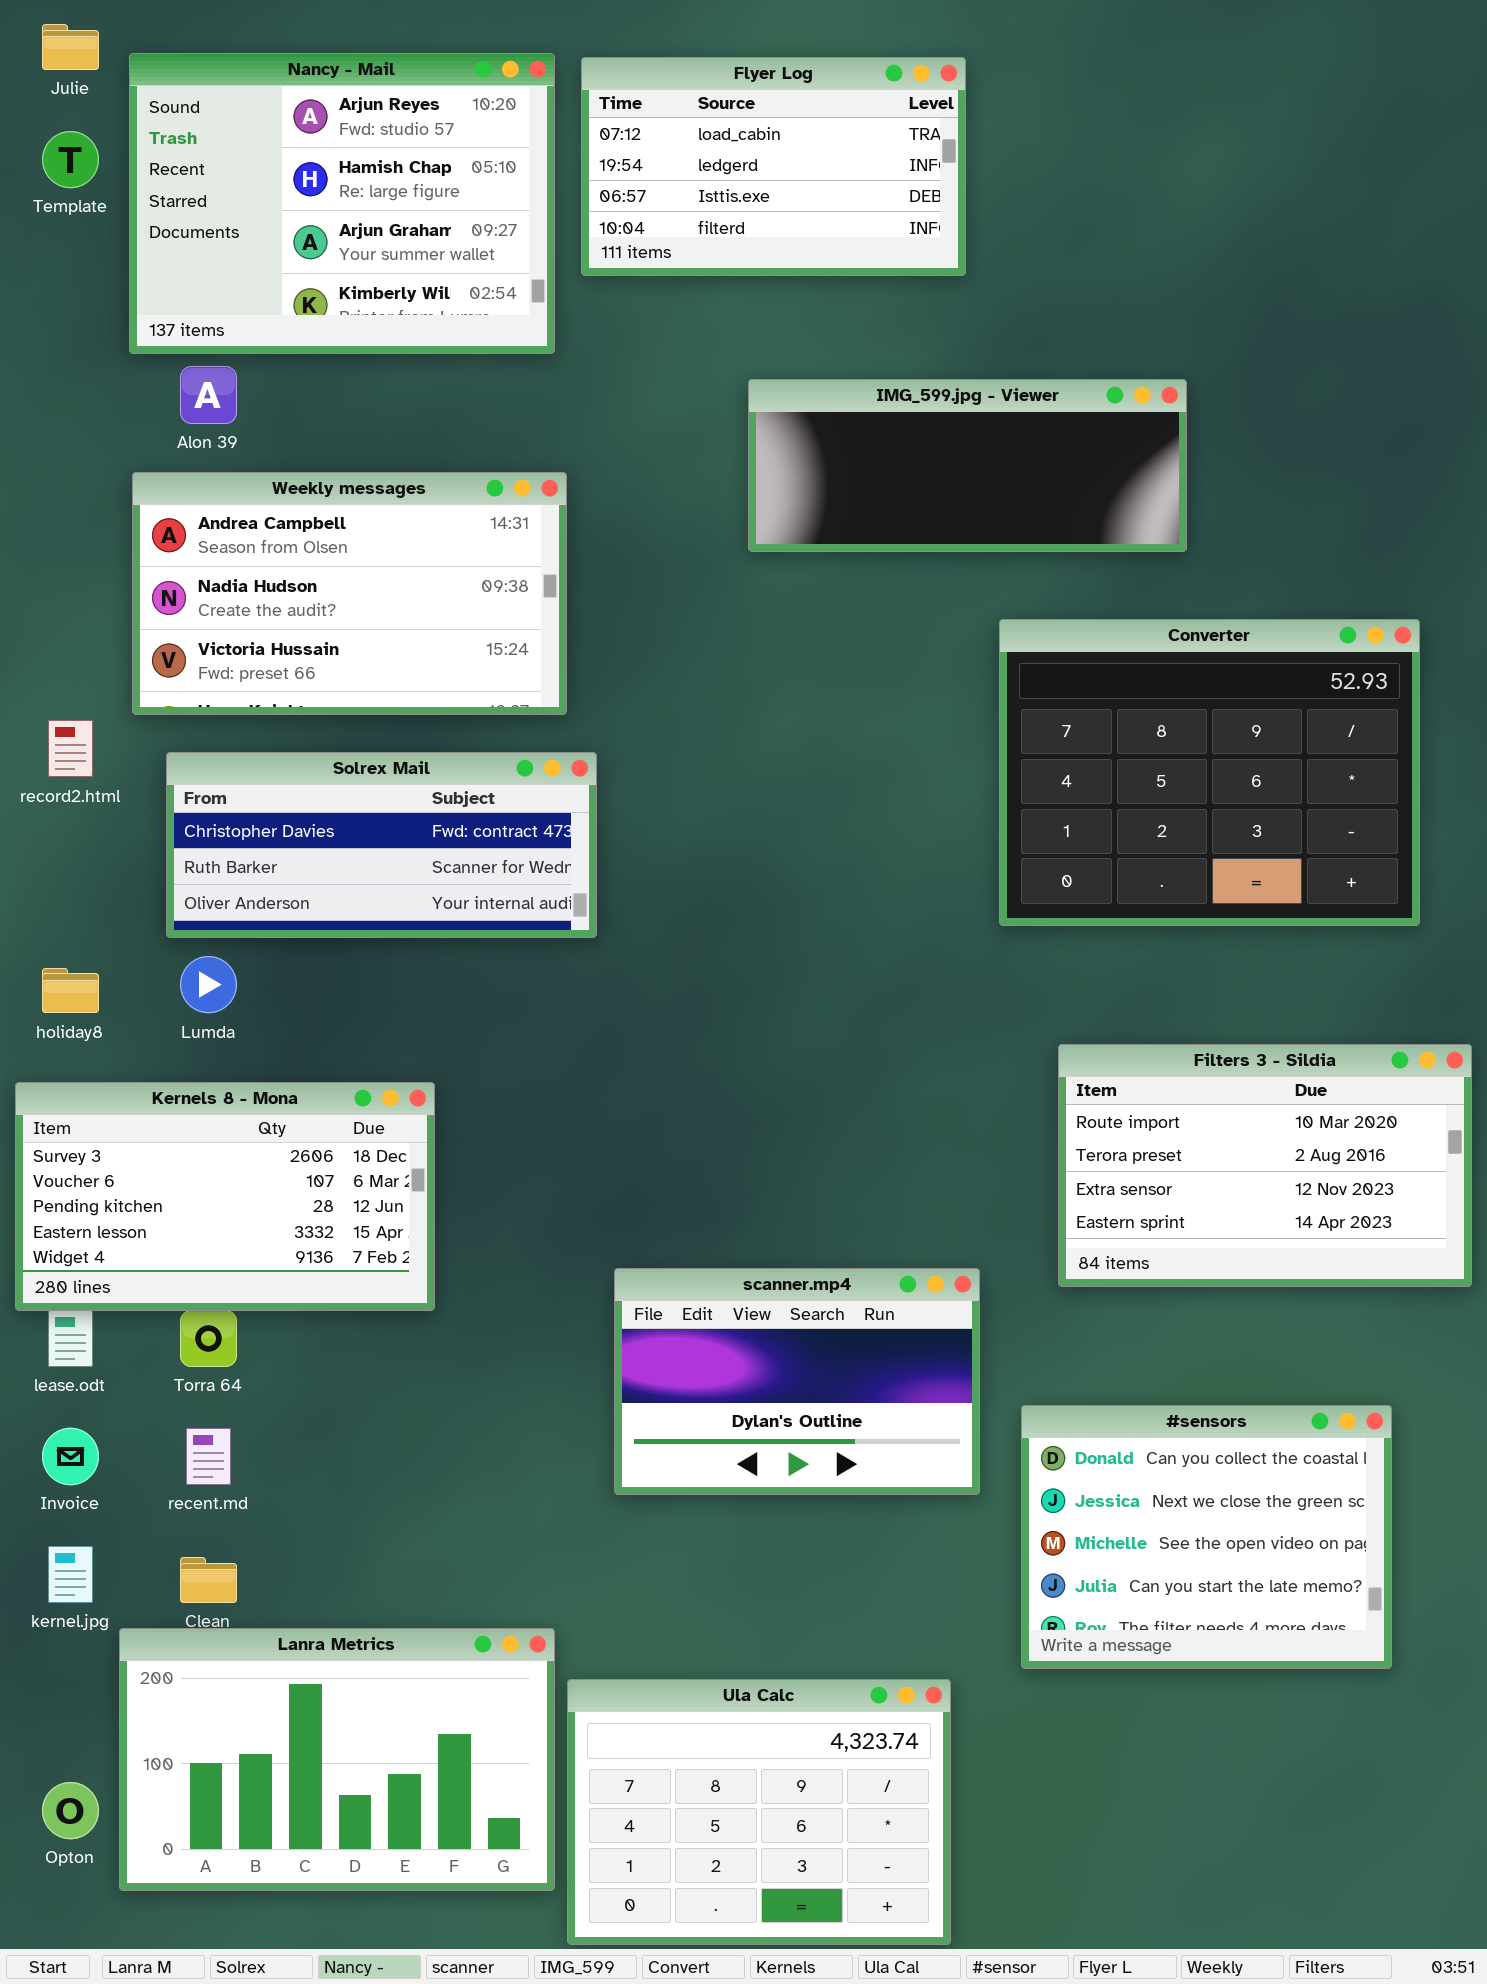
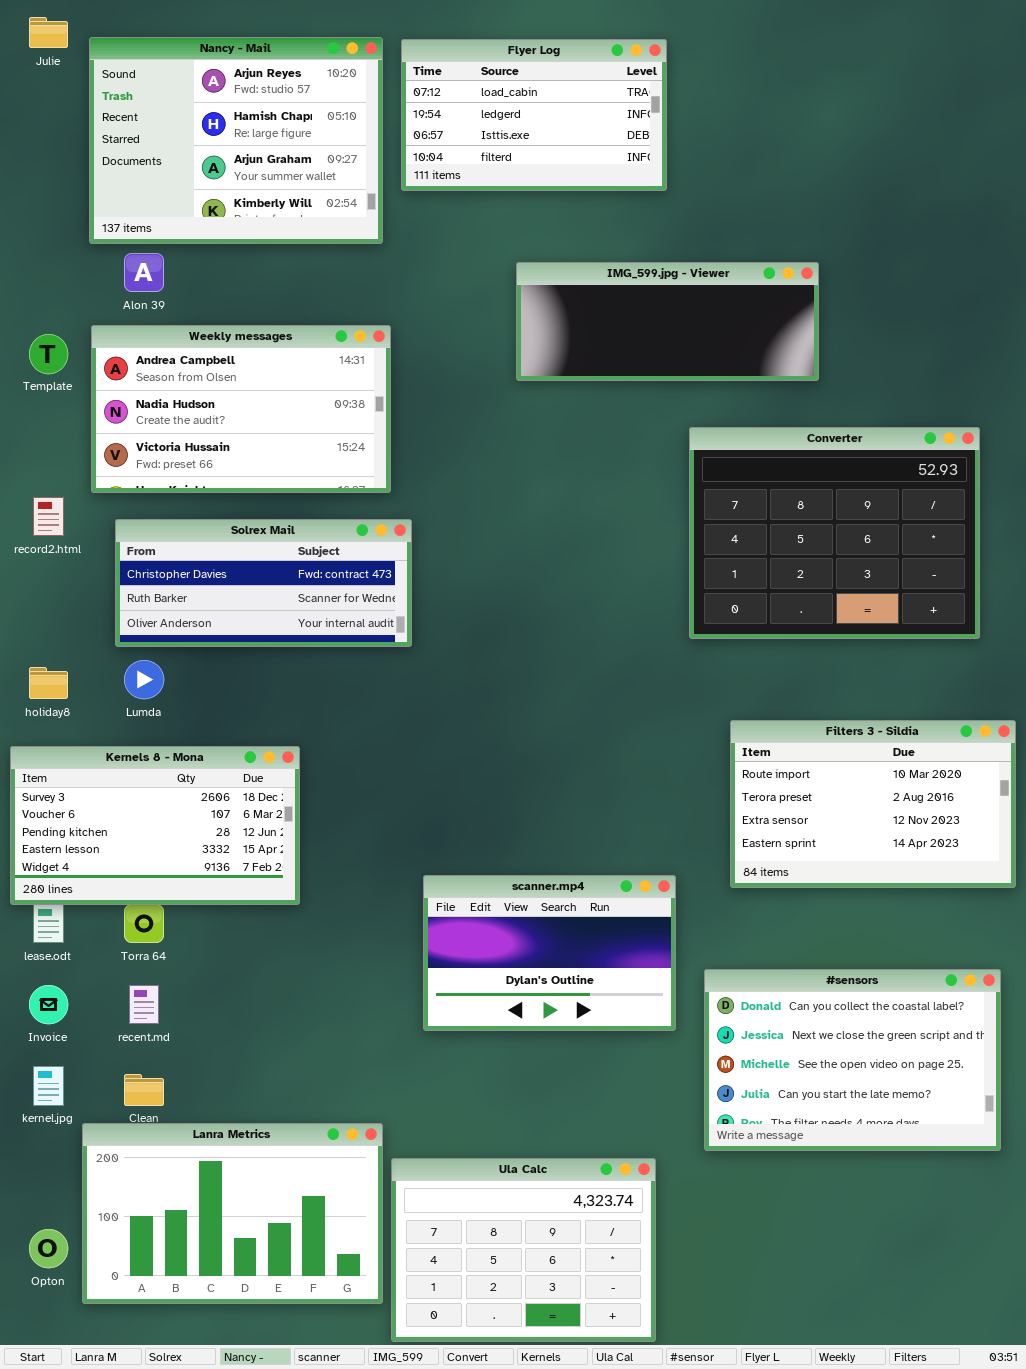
Template: [42,131,99,188] -> [29,334,68,374], moved
#sensors: [1021,1405,1392,1669] -> [704,969,1001,1151], resized

